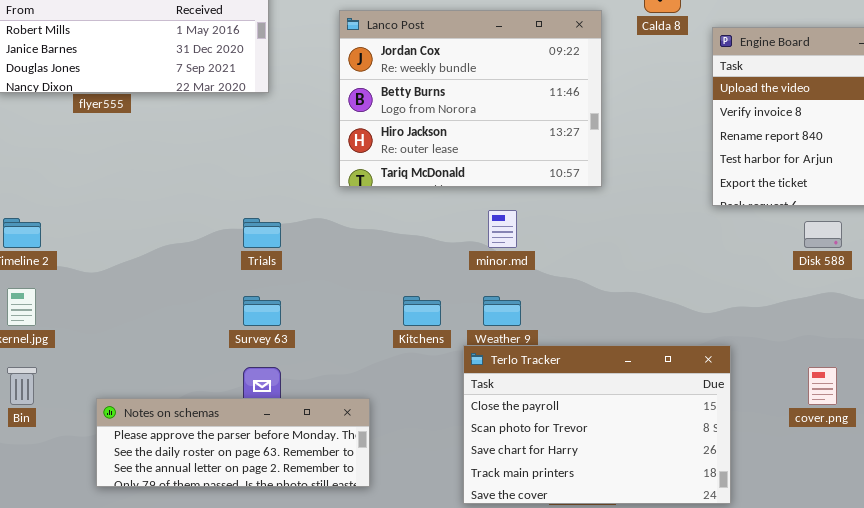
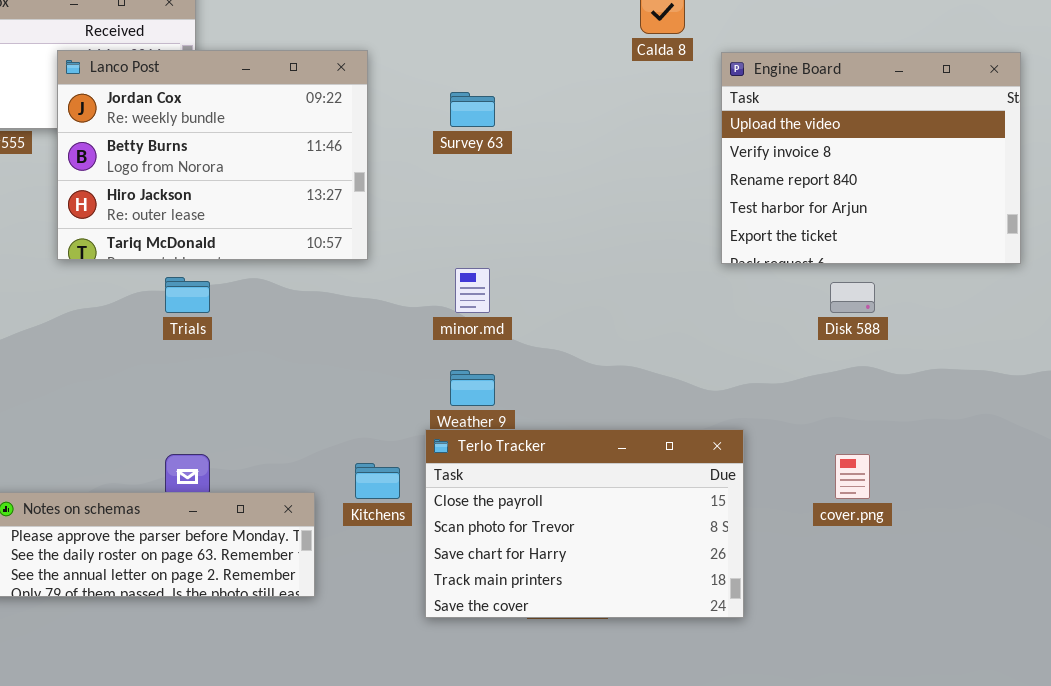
Lanco Post: [339,10,602,187] -> [57,50,368,260], moved
Survey 63: [243,296,281,326] -> [450,92,495,127], moved
Kitchens: [403,296,441,326] -> [355,463,400,499], moved

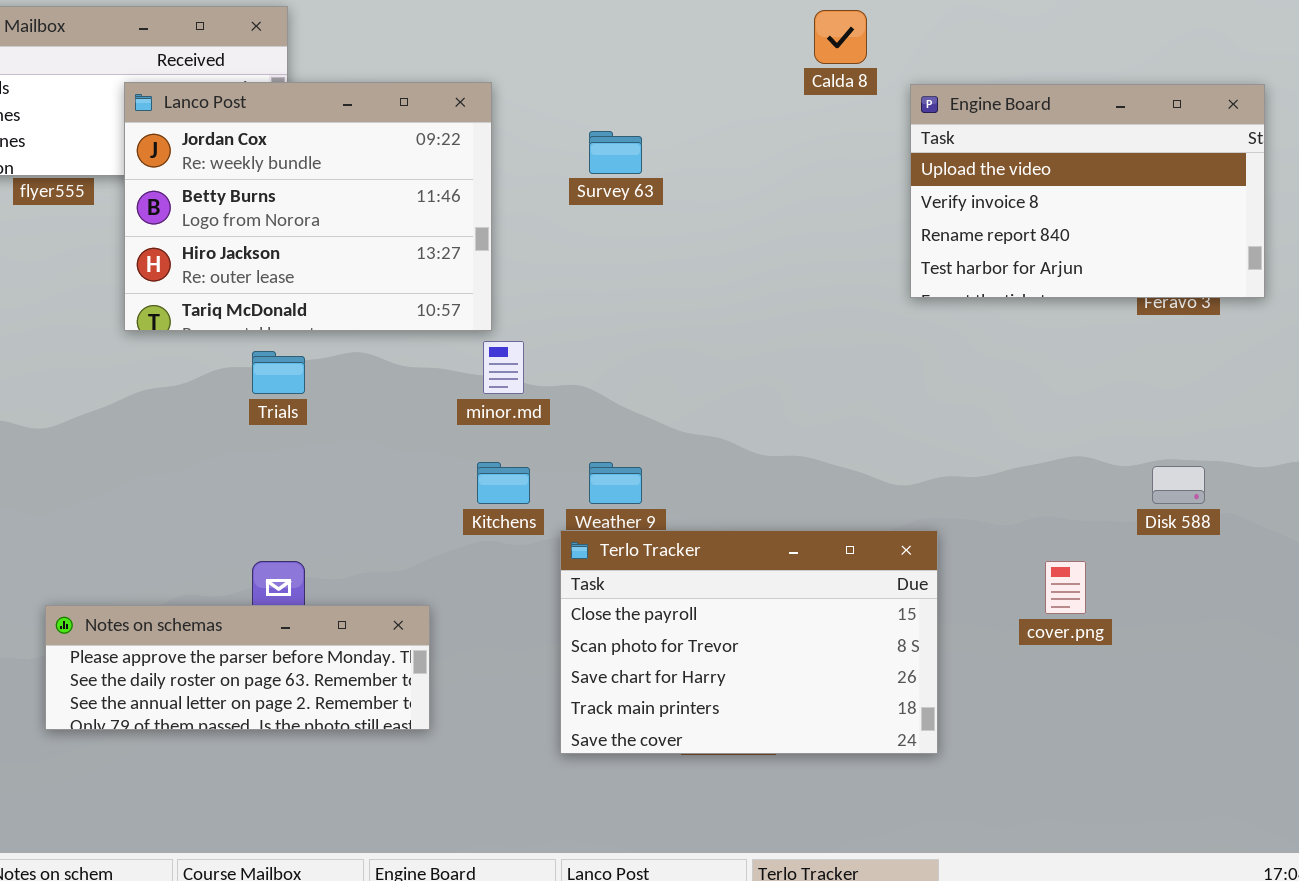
Engine Board: [721,52,1021,264] -> [910,84,1265,298], resized
minor.md: [455,268,490,313] -> [483,341,524,394], moved
Disk 588: [830,282,875,313] -> [1152,466,1205,504], moved
Kitchens: [355,463,400,499] -> [477,462,530,504], moved

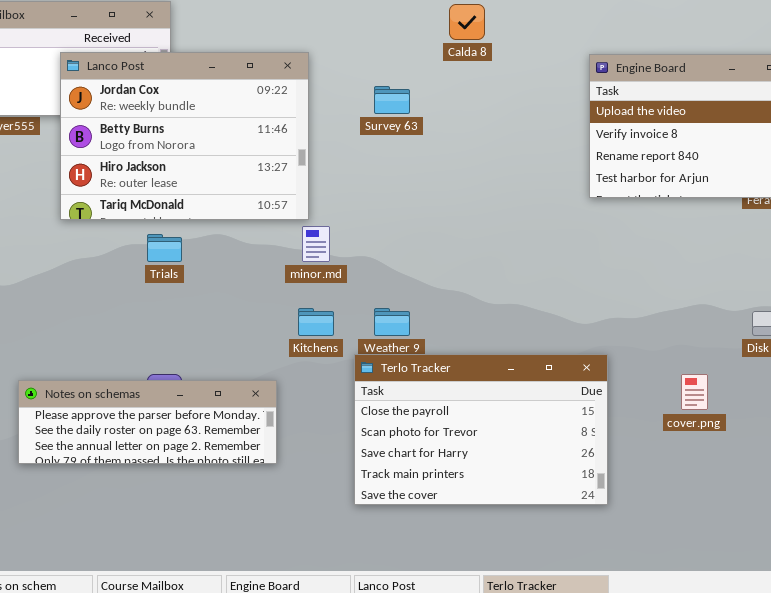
Calda 8: [814,10,867,64] -> [449,4,485,40], moved
Notes on schemas: [45,605,430,730] -> [18,380,277,464], moved

